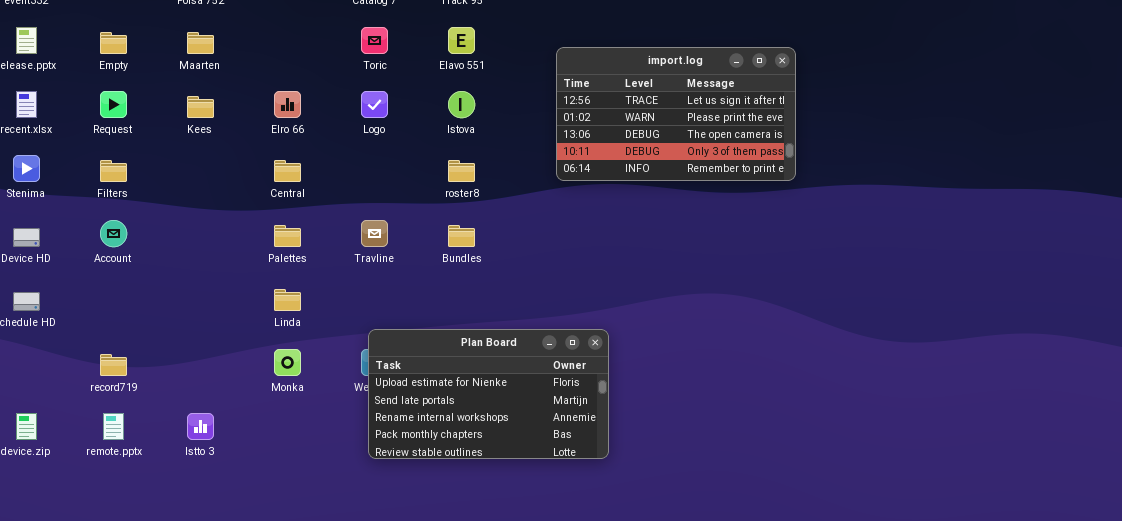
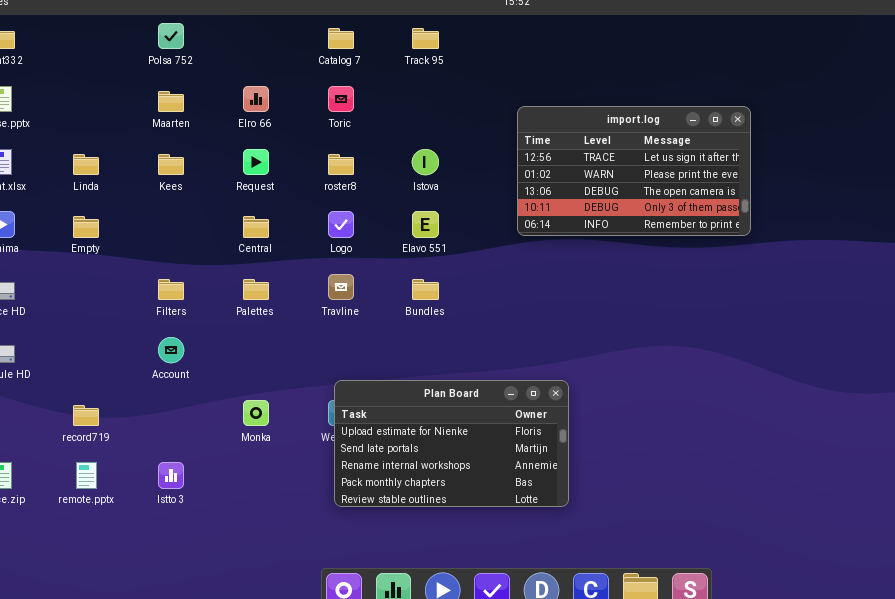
Elavo 551: [448,27,475,54] -> [412,211,439,238], moved
Empty: [100,32,127,54] -> [73,216,99,238], moved
Request: [100,91,127,118] -> [243,149,269,175], moved
Elro 66: [274,91,301,118] -> [243,86,269,112], moved
Logo: [361,91,388,118] -> [328,211,354,238], moved
Filters: [100,160,127,182] -> [158,279,184,300], moved
roster8: [448,160,475,182] -> [328,154,354,175], moved
Account: [100,220,127,247] -> [158,337,184,363], moved
Linda: [274,289,301,311] -> [73,154,99,175], moved

